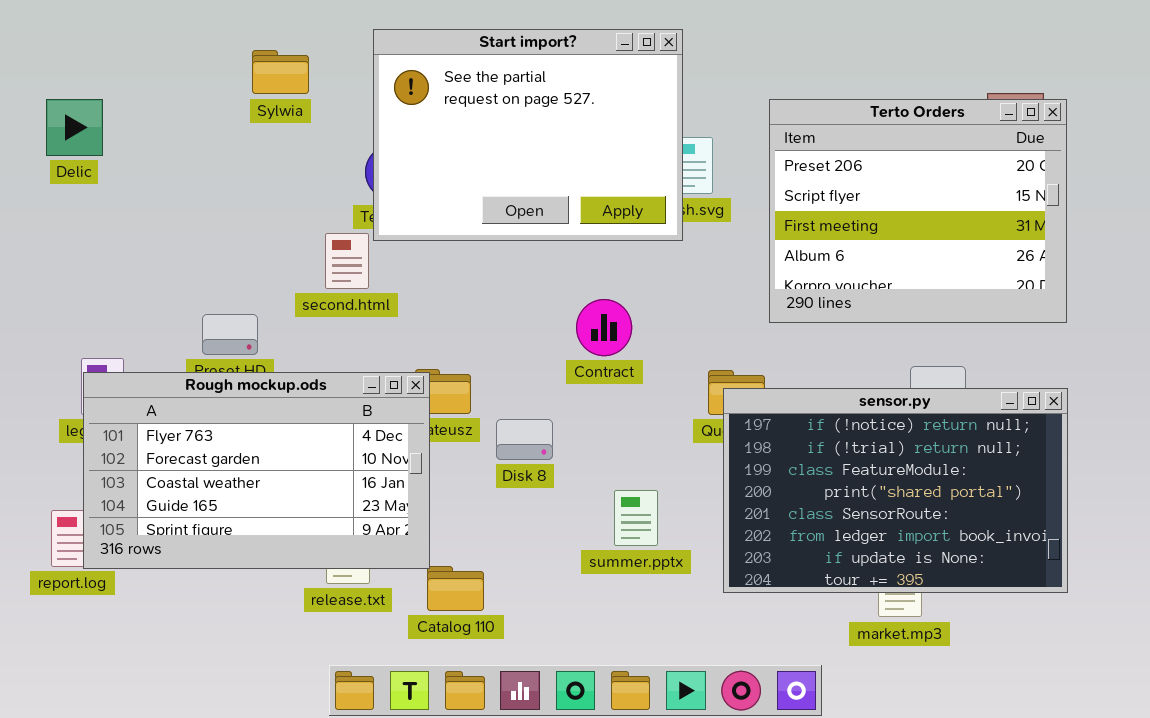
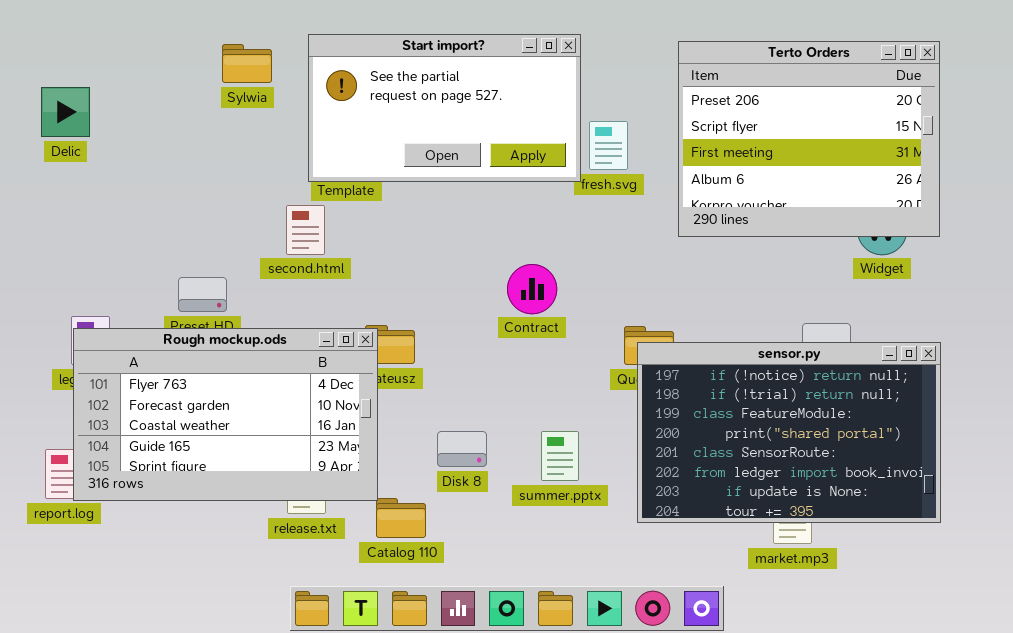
Start import?: [373,29,683,241] -> [308,34,581,182], moved, resized
Terto Orders: [769,99,1067,323] -> [678,41,940,237], moved
Disk 8: [496,419,553,460] -> [437,431,487,467], moved

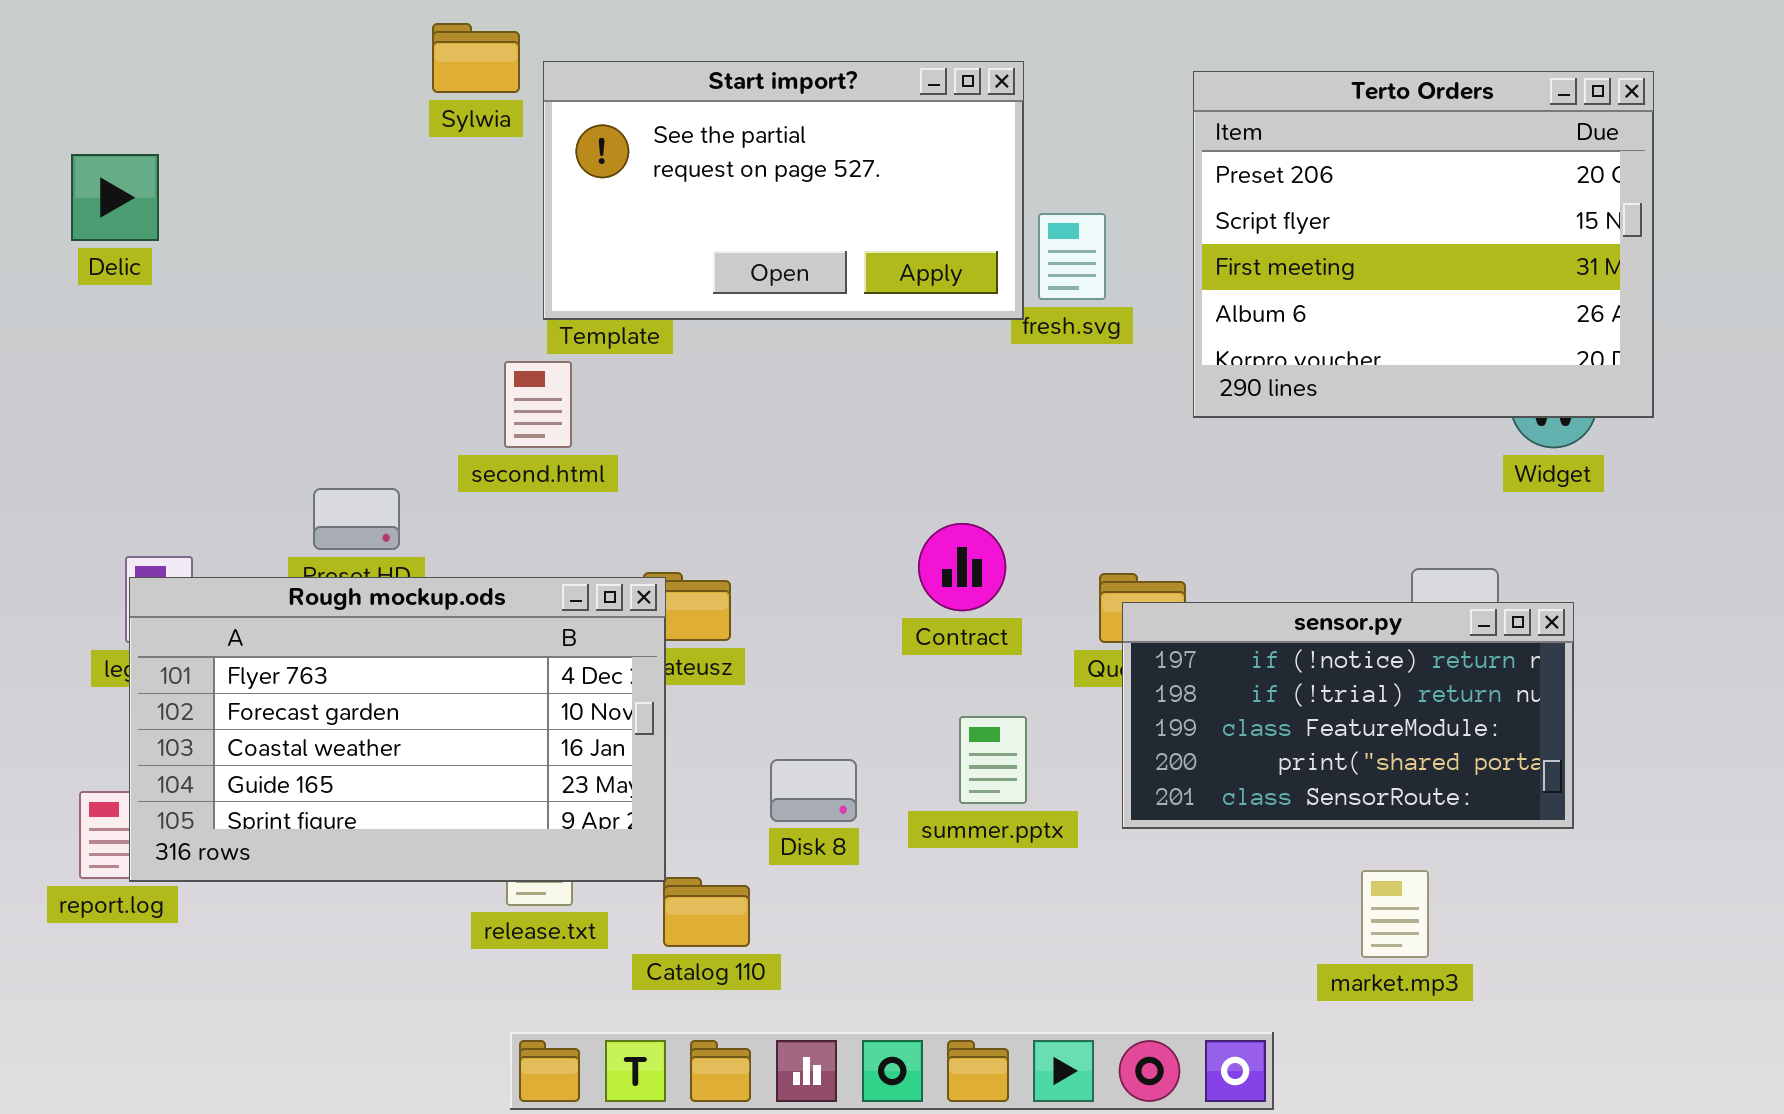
Sylwia: [222,44,272,83] -> [432,23,520,93], moved
Contract: [507,264,557,314] -> [918,523,1006,611], moved
sensor.py: [637,342,941,523] -> [1122,602,1574,829], resized
summer.pptx: [541,431,579,481] -> [959,716,1027,804], moved

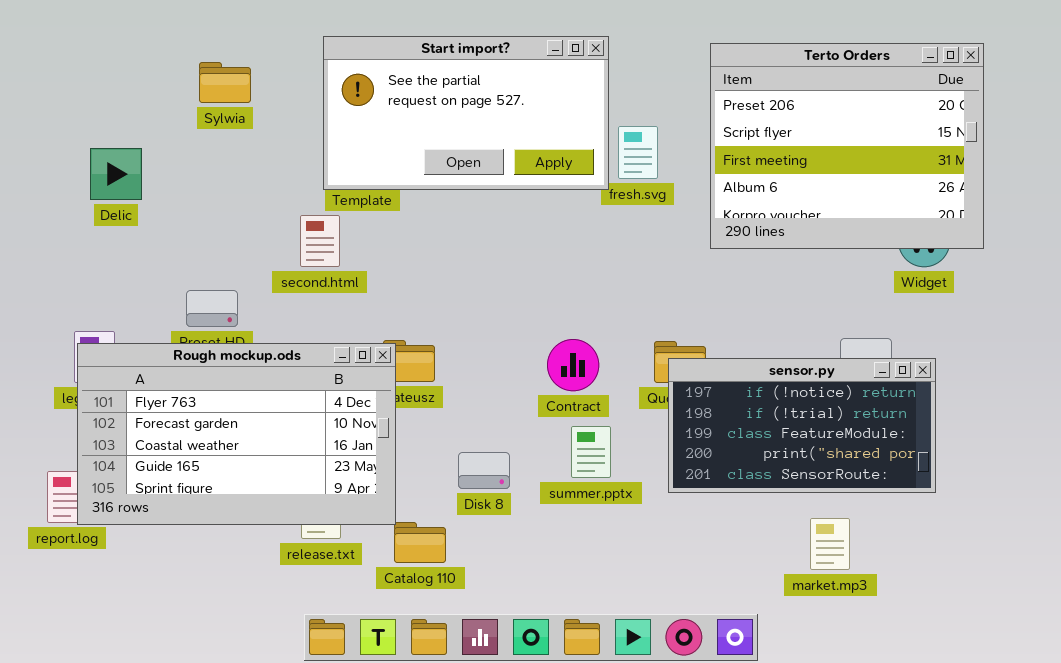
Sylwia: [432,23,520,93] -> [199,62,251,103], moved
Delic: [71,154,159,241] -> [90,148,142,200], moved
Contract: [918,523,1006,611] -> [547,339,599,391], moved

